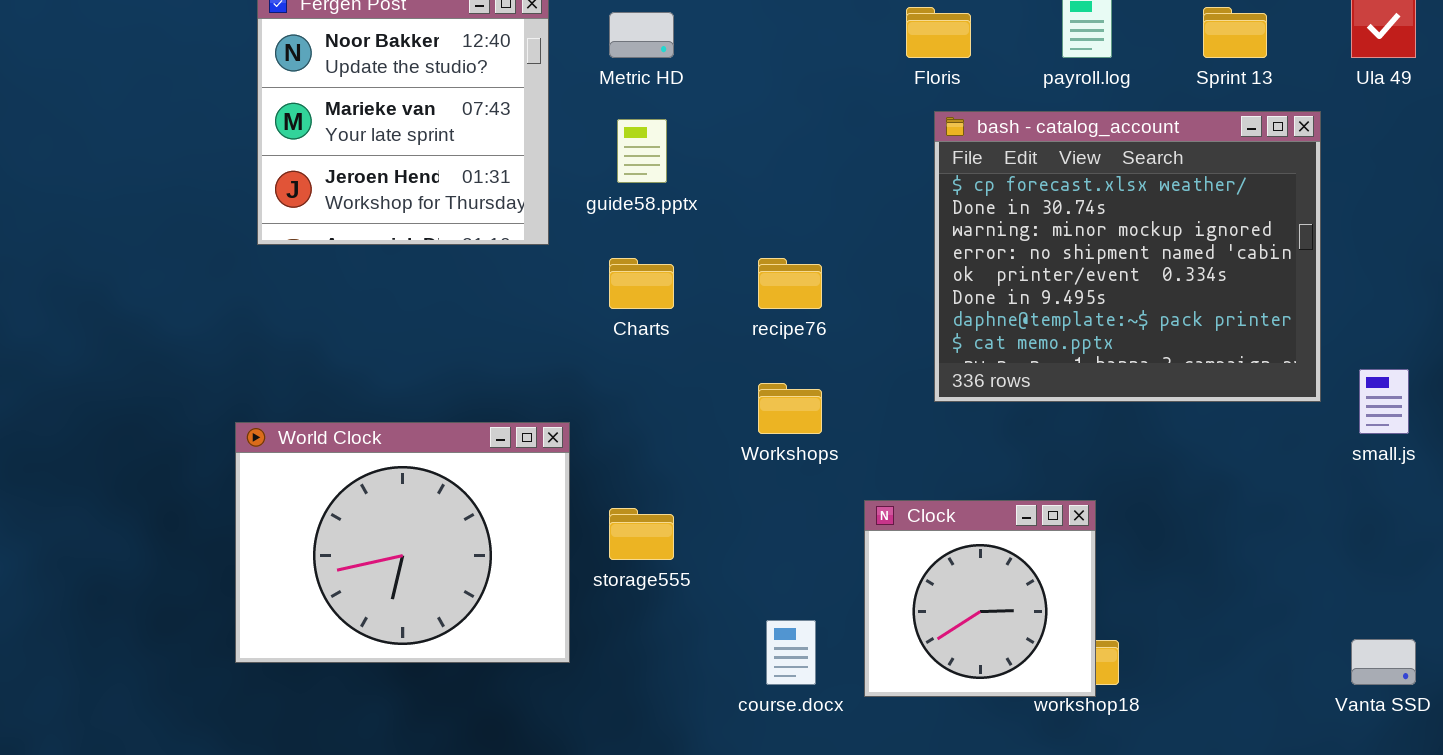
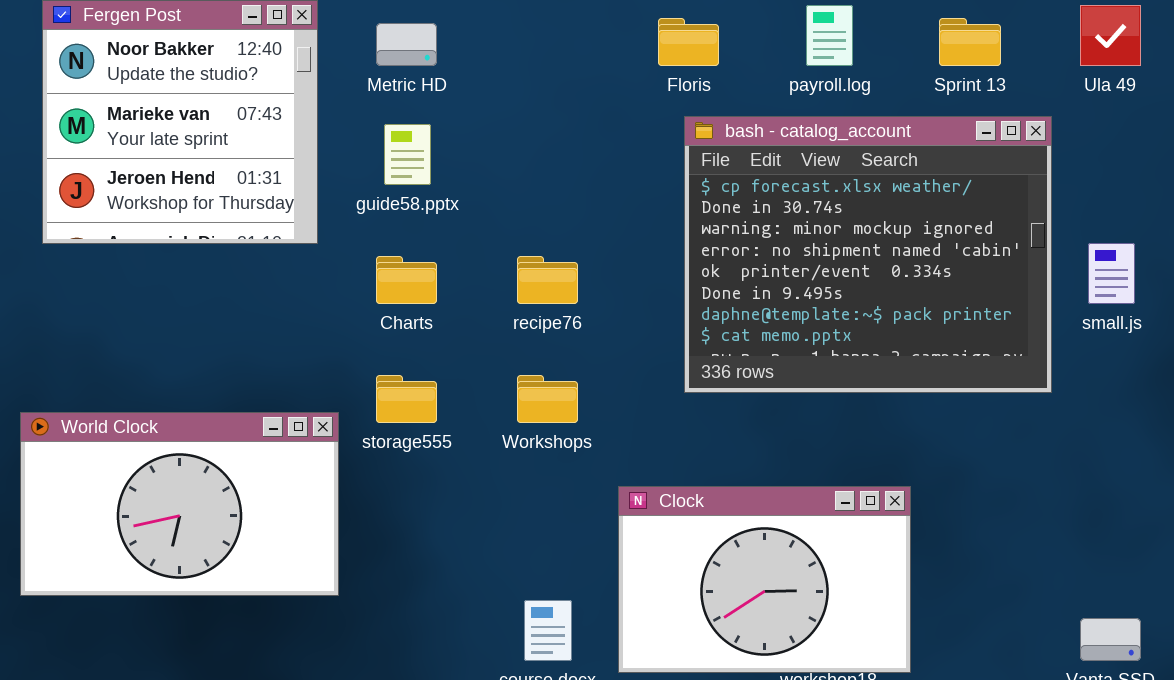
small.js: [1359,369,1409,434] -> [1088,243,1135,304], moved
World Clock: [235,422,570,663] -> [20,412,339,596], resized
Clock: [864,500,1096,697] -> [618,486,911,673], resized
storage555: [609,508,674,560] -> [376,375,437,423], moved

